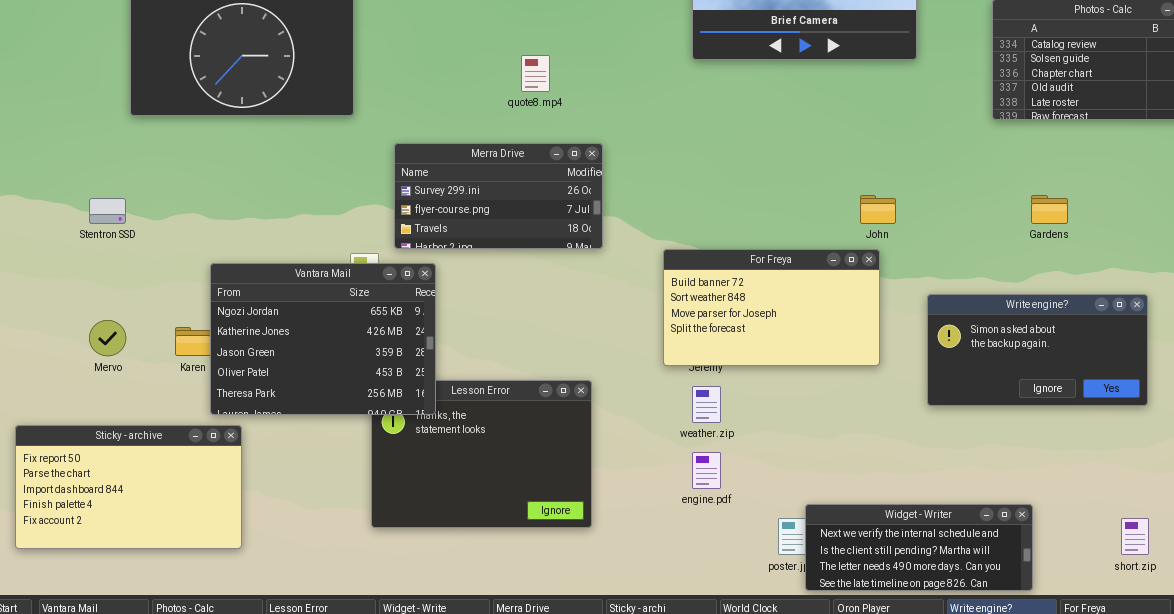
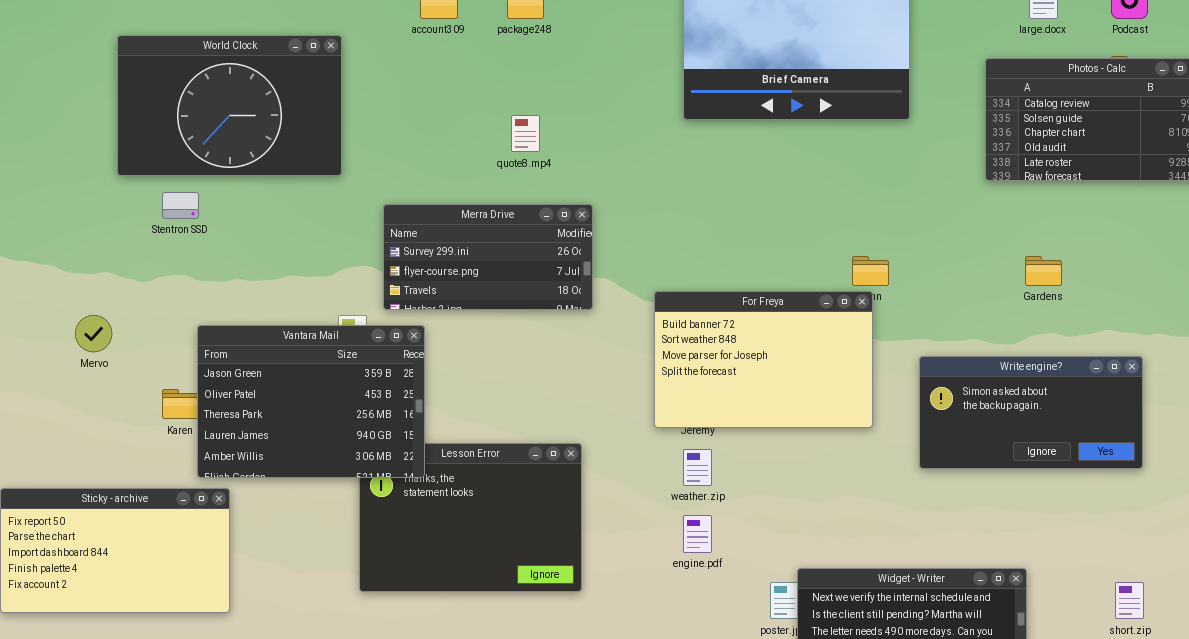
Stentron SSD: [89,198,126,224] -> [162,192,199,219], moved
For Freya: [663,249,880,366] -> [654,291,873,428], resized
Vantara Mail: [210,263,436,415] -> [197,325,425,478], scrolled down 2 rows
Mervo: [89,320,126,356] -> [75,315,112,352], moved

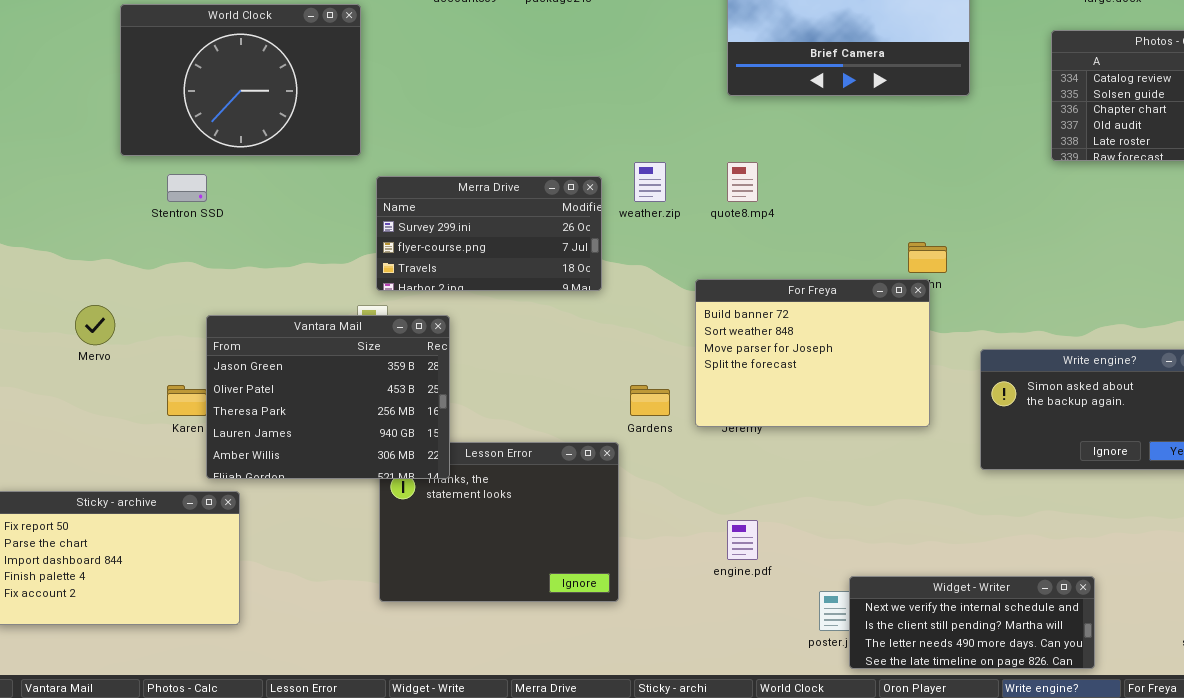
quote8.mp4: [511,115,540,152] -> [727,162,758,202], moved
Merra Drive: [383,204,593,310] -> [376,176,602,291], moved
Gardens: [1025,256,1062,286] -> [630,385,670,416], moved
weather.zip: [683,449,712,486] -> [634,162,666,202], moved

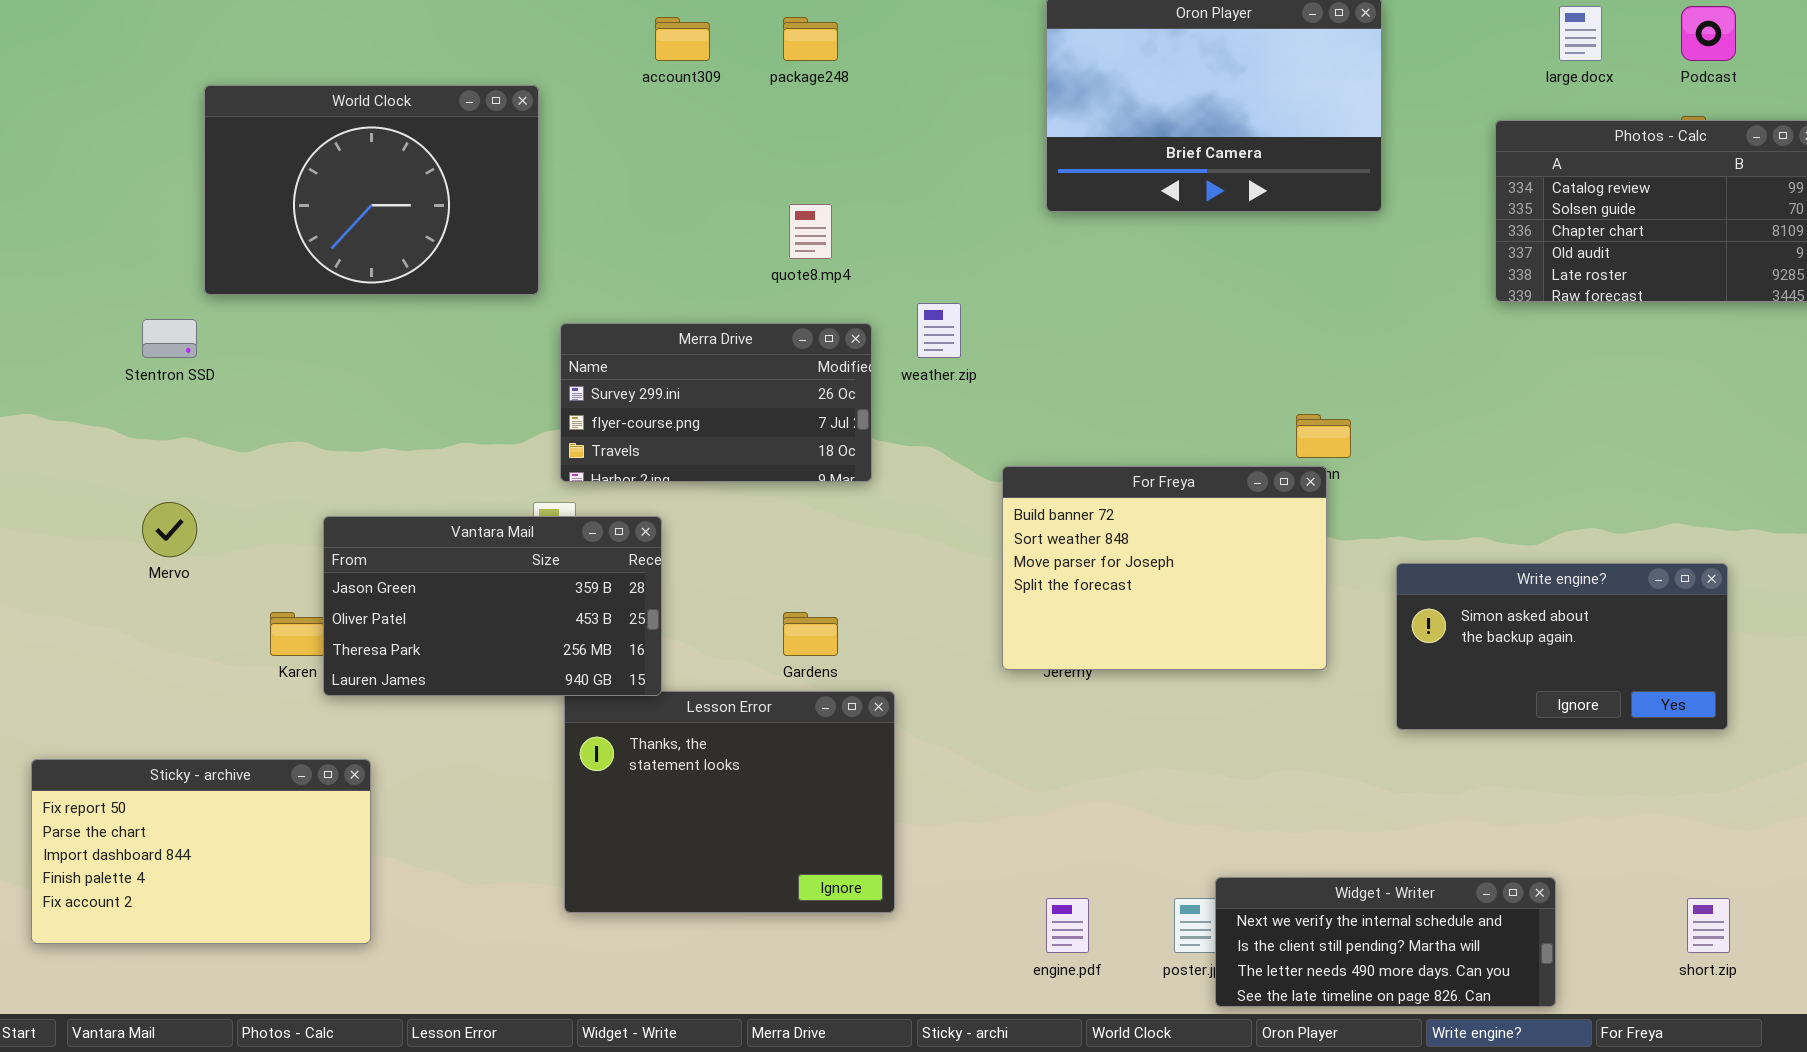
quote8.mp4: [727,162,758,202] -> [789,204,832,259], moved
Stentron SSD: [167,174,207,202] -> [142,319,197,358], moved
Vantara Mail: [206,315,450,479] -> [323,516,662,696], resized
Gardens: [630,385,670,416] -> [783,612,838,656], moved
engine.pdf: [727,520,758,560] -> [1046,898,1089,953], moved

